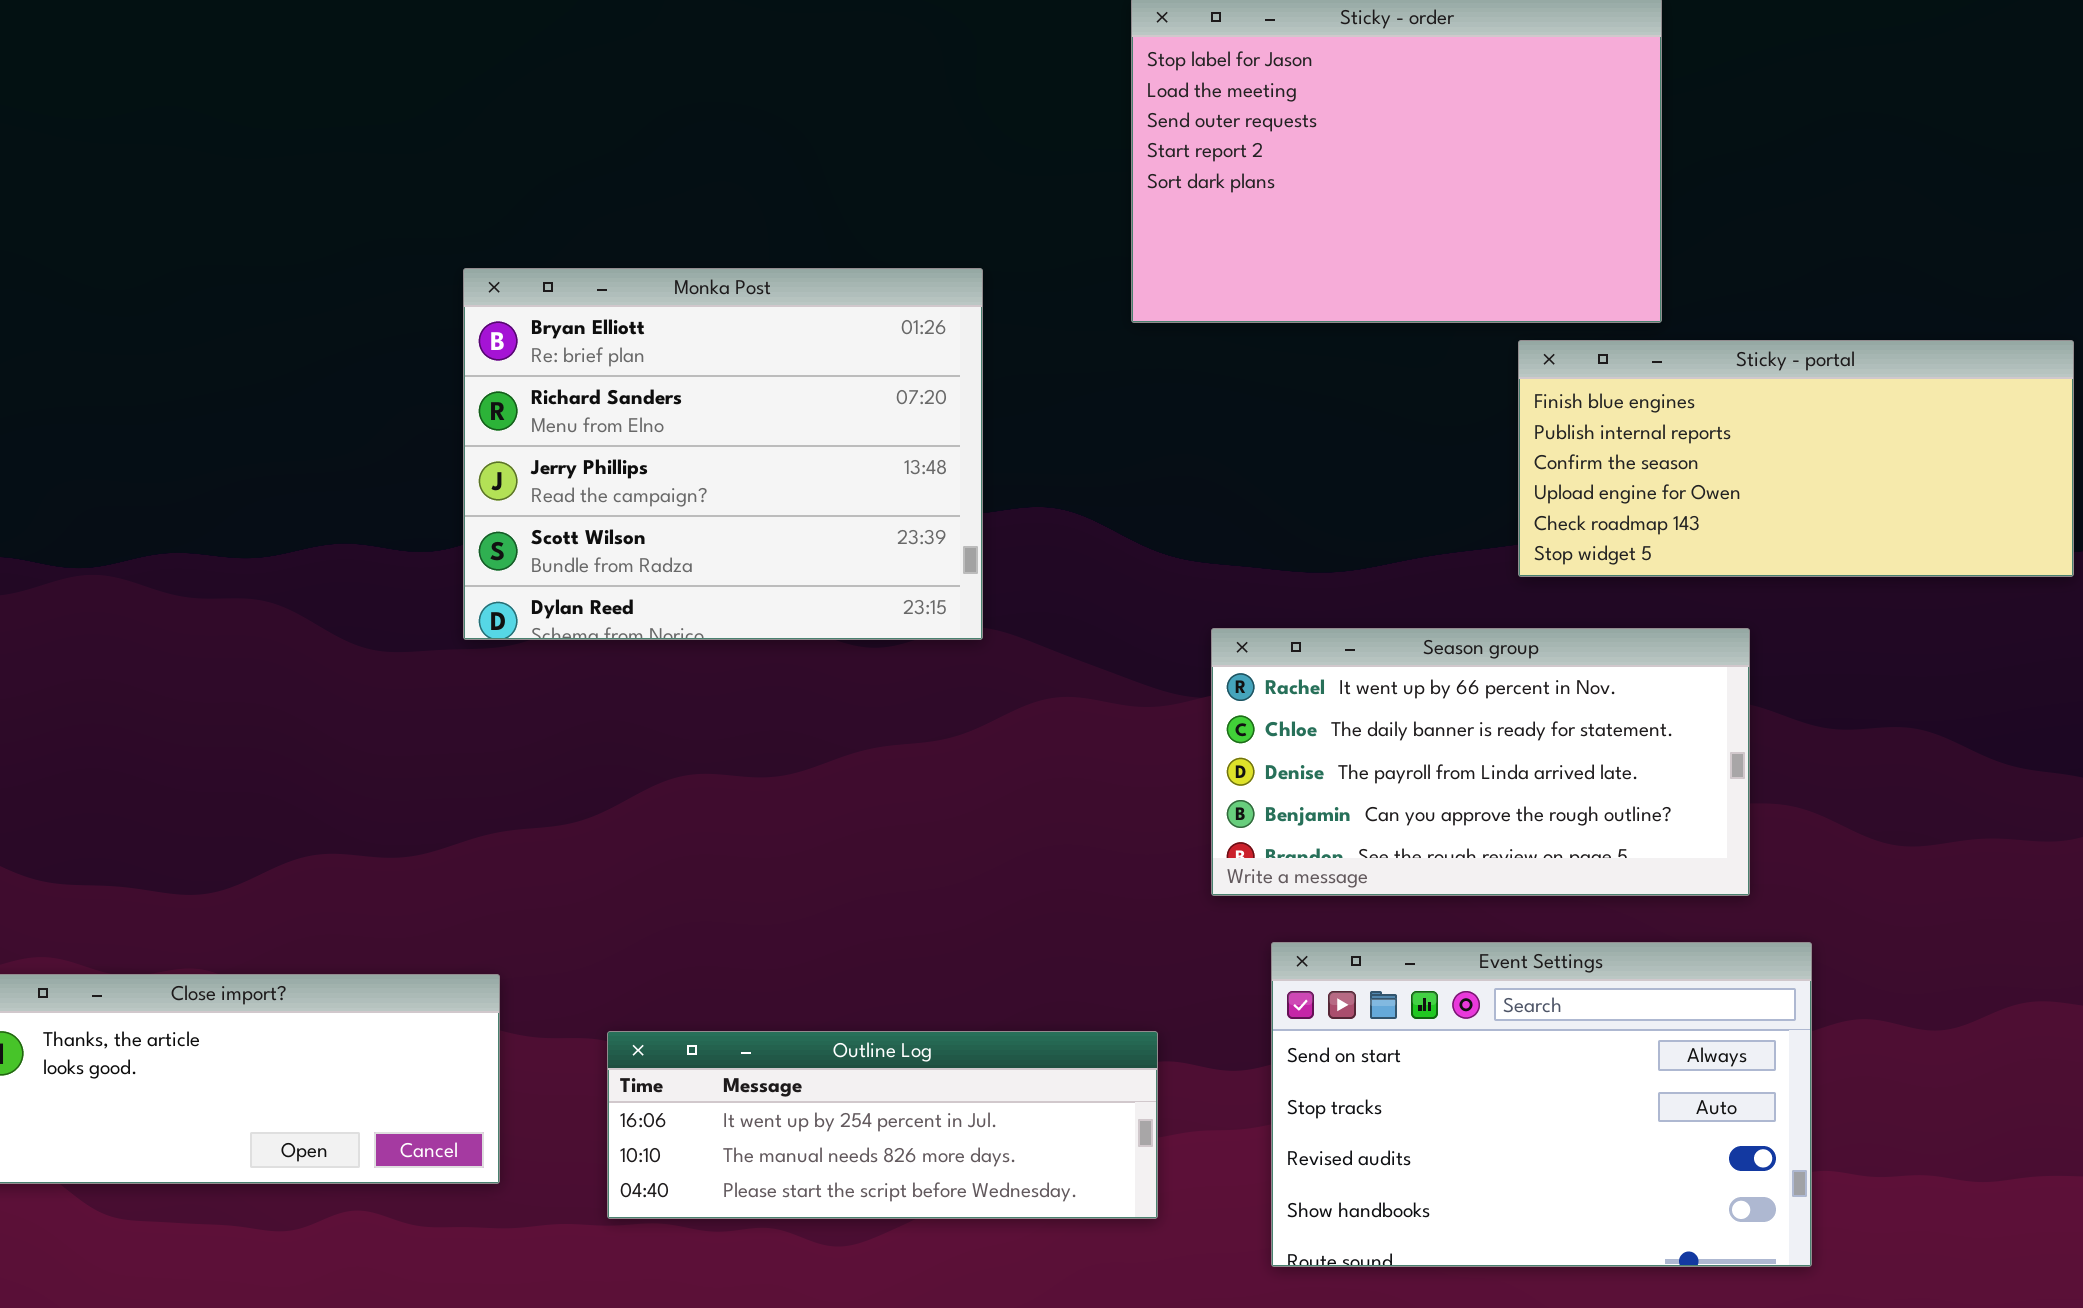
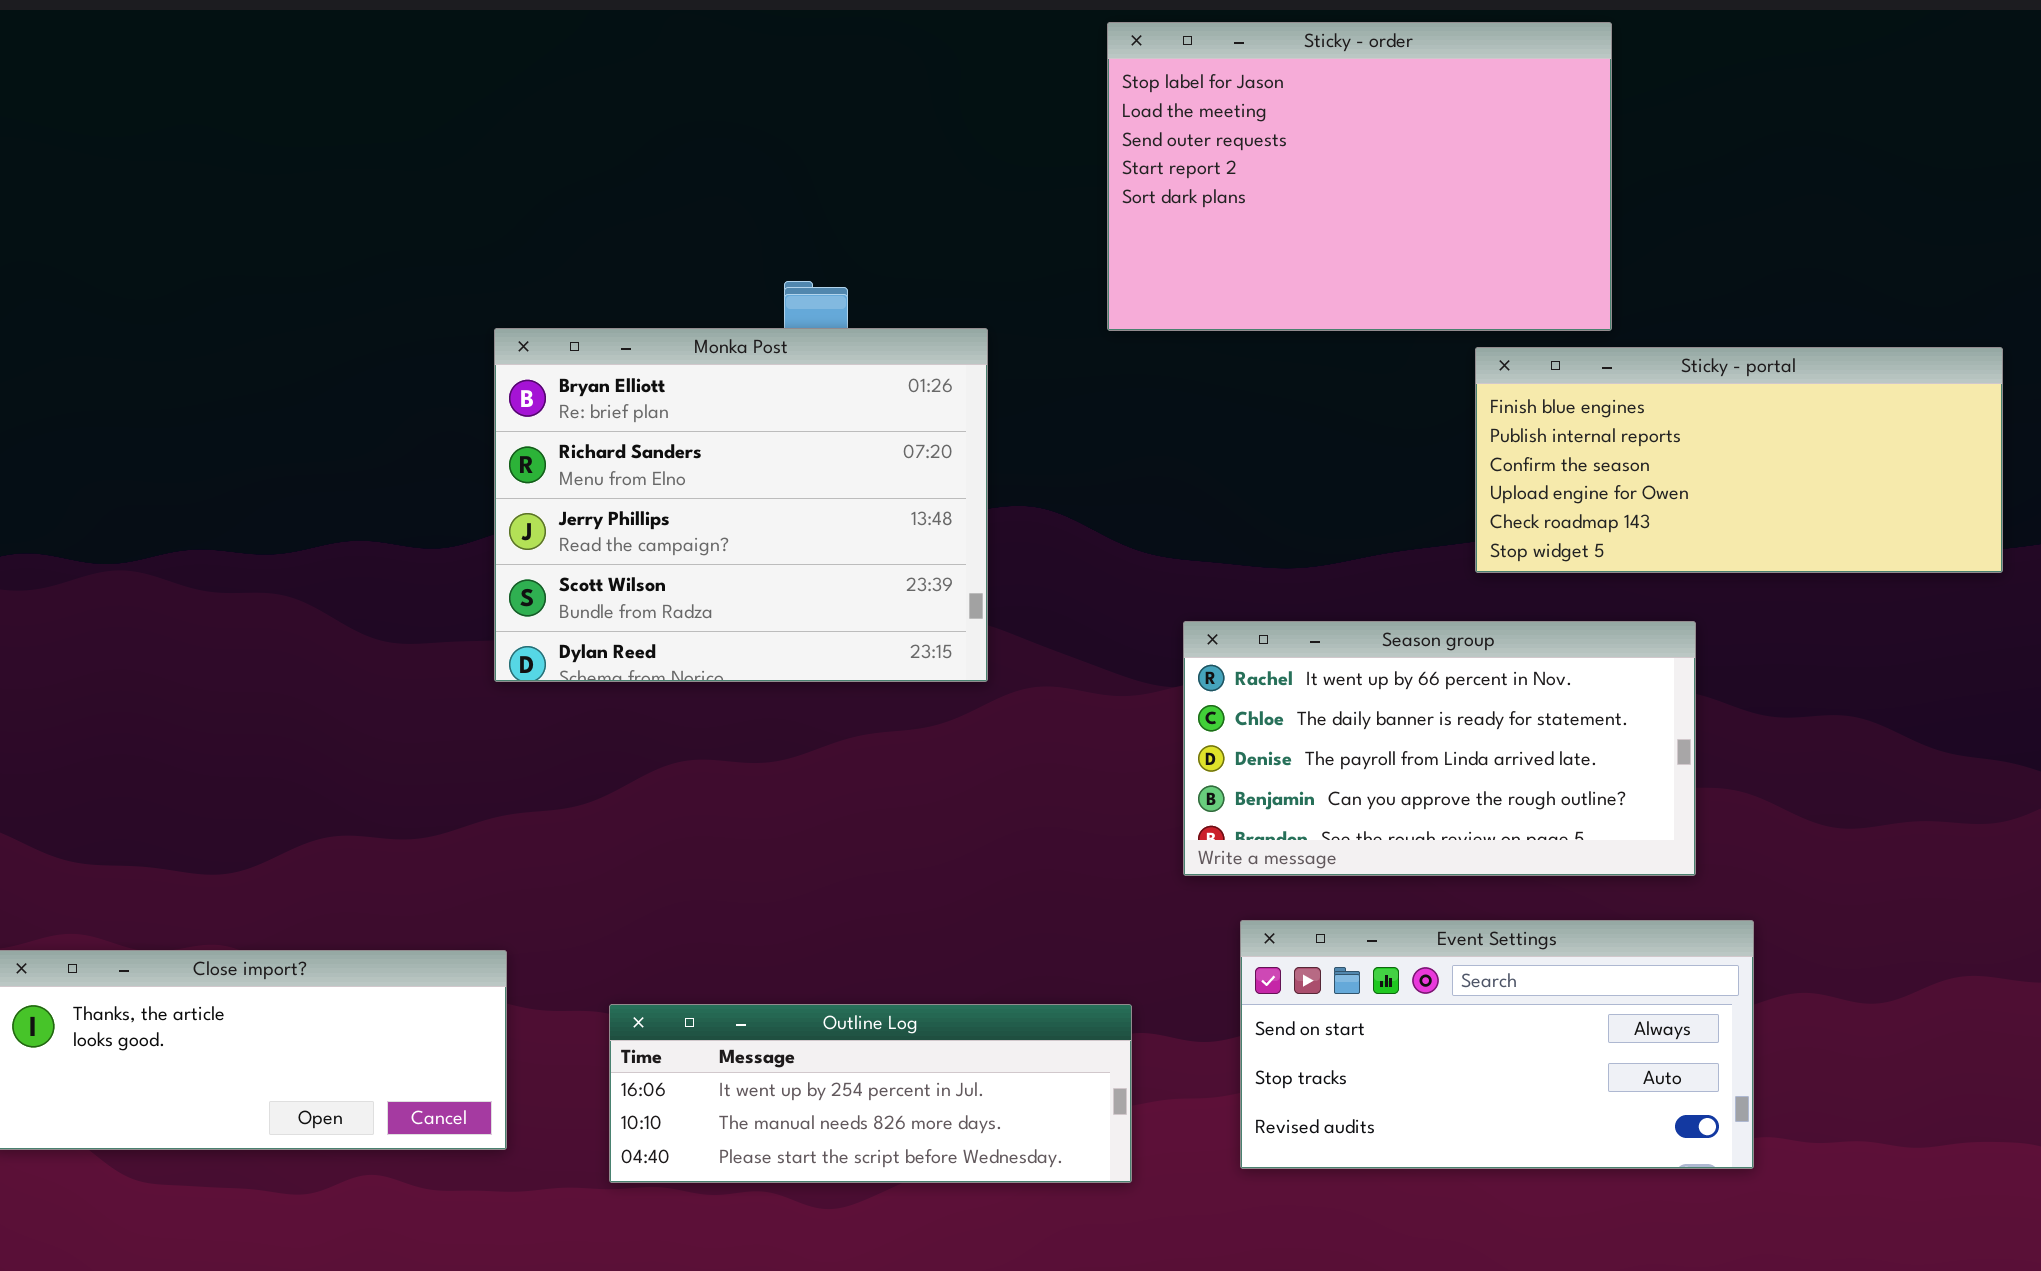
Monka Post: [463,268,983,640] -> [494,328,988,682], moved
Event Settings: [1271,942,1812,1267] -> [1240,920,1754,1169], resized

